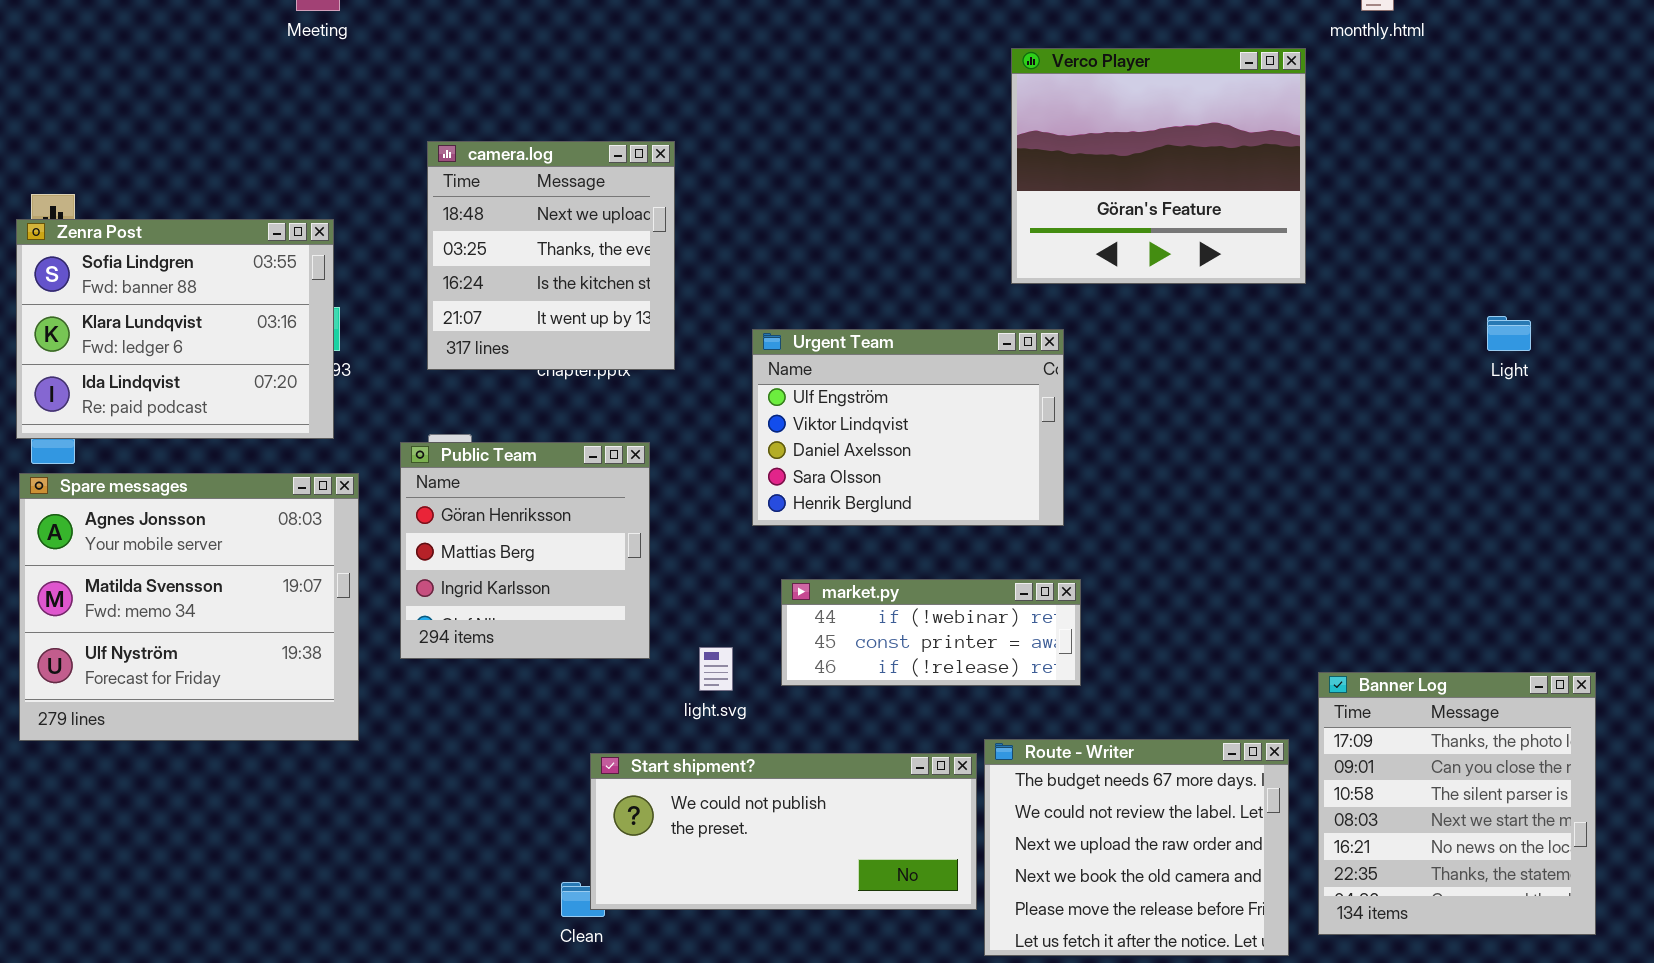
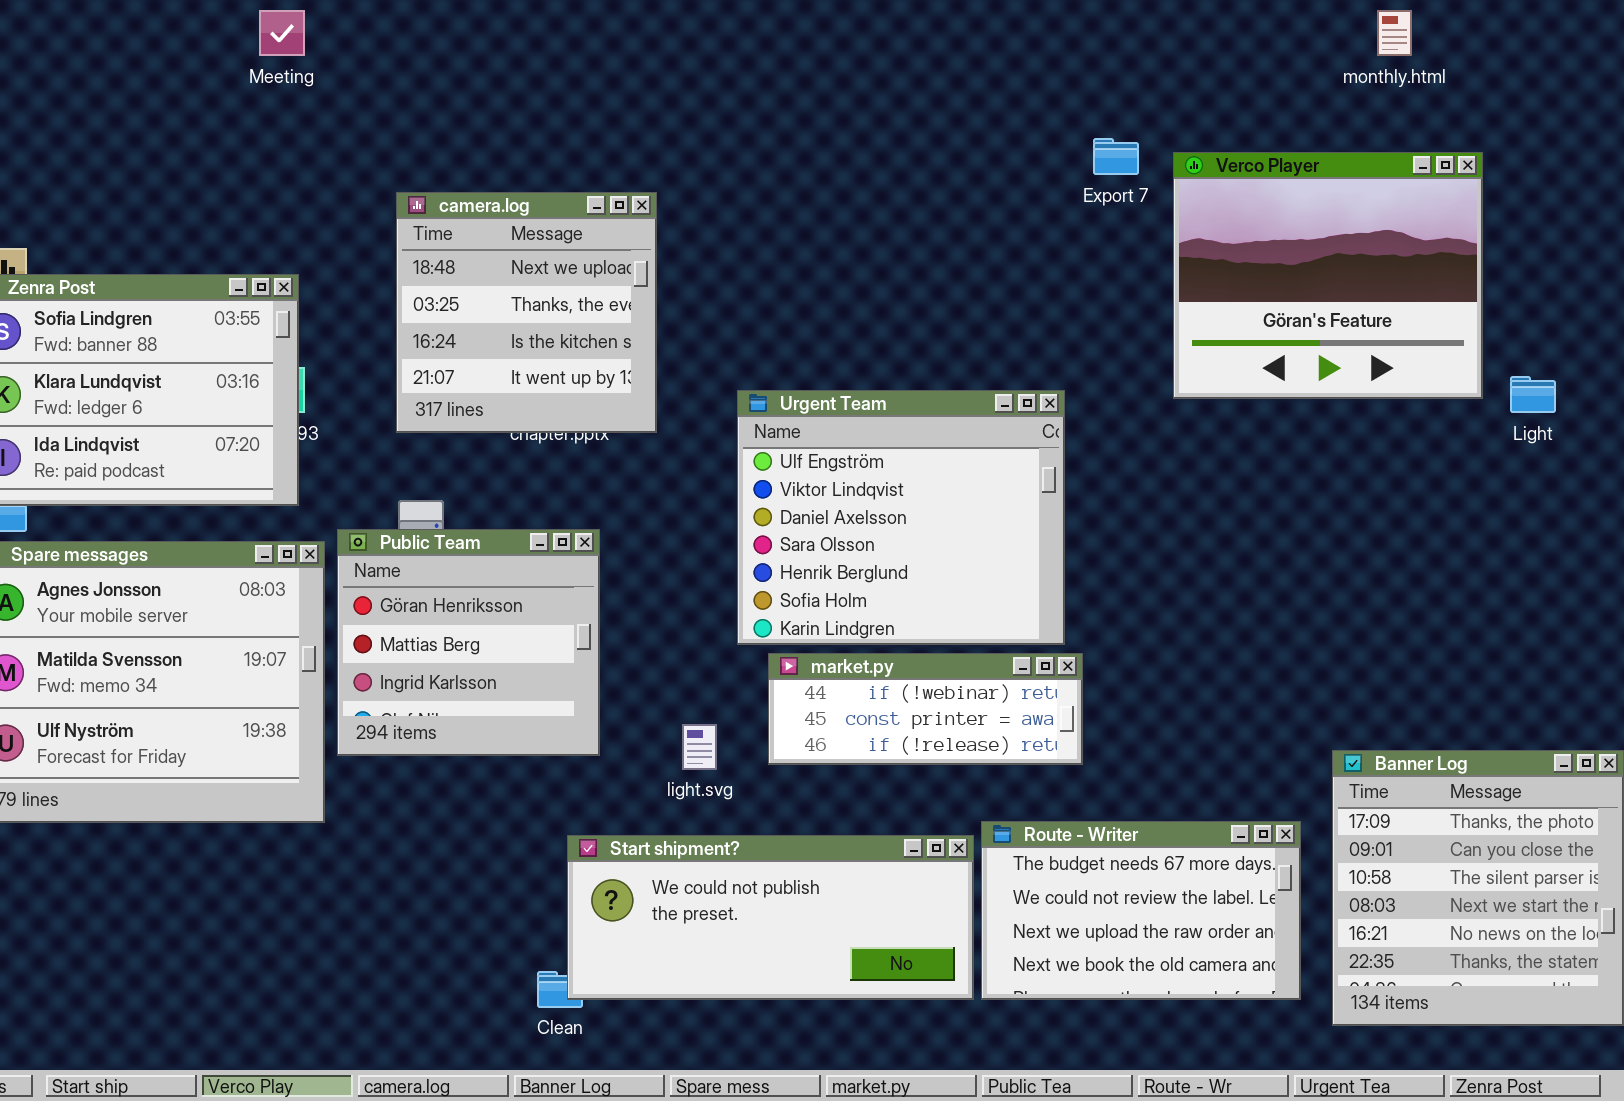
Verco Player: [1011,48,1306,284] -> [1173,152,1483,399], moved
Urgent Team: [752,329,1064,526] -> [737,390,1065,645], resized
Public Team: [400,442,650,659] -> [337,529,600,756], moved
Route - Writer: [984,739,1289,956] -> [981,821,1301,1000], resized

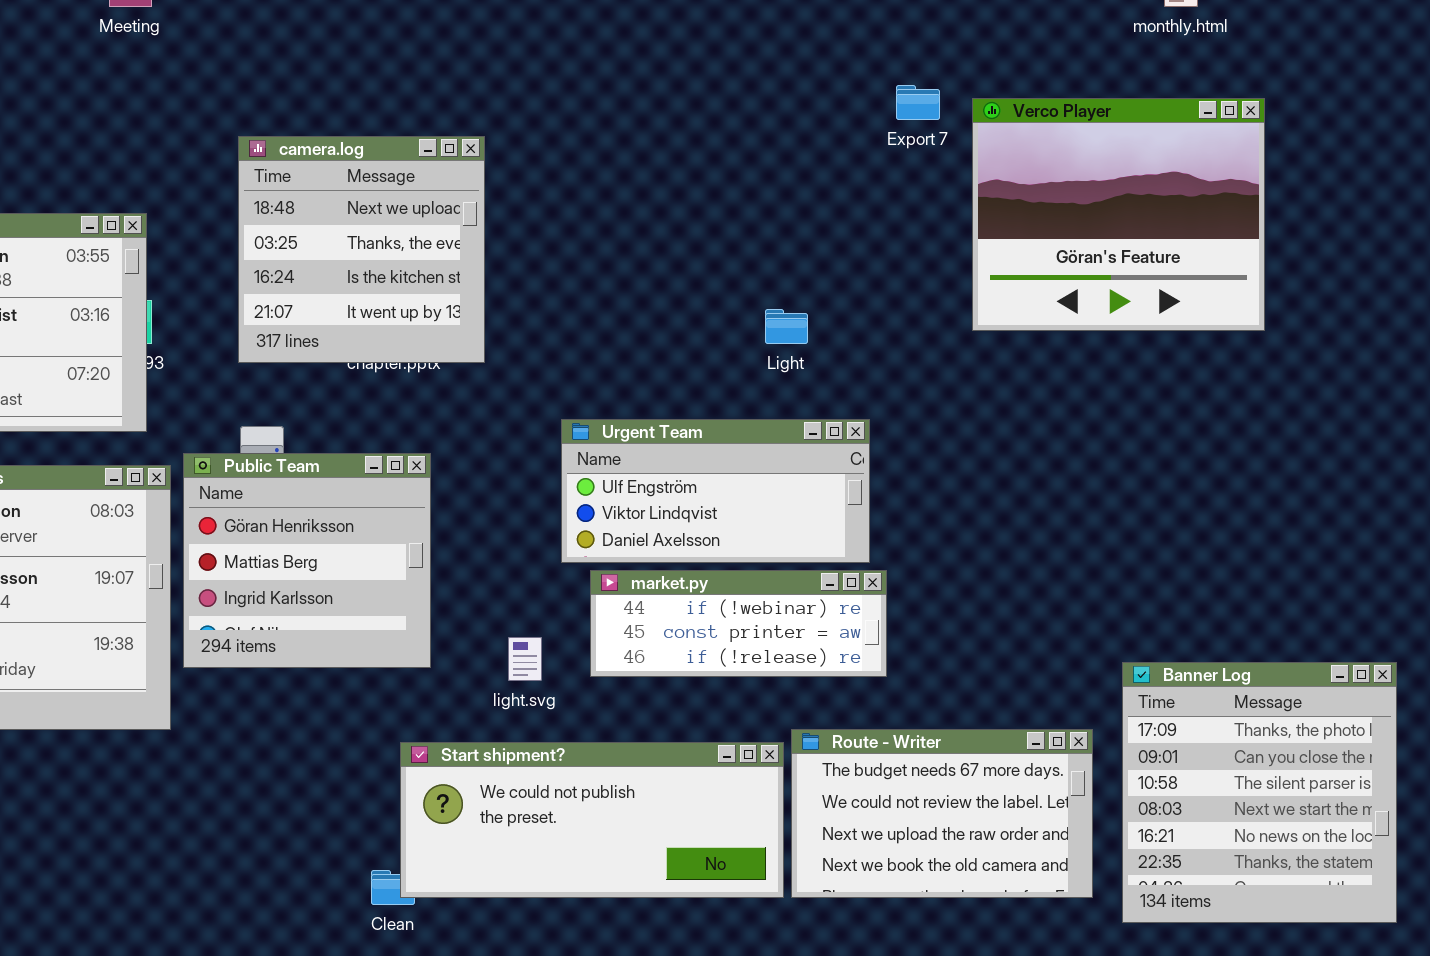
Light: [1510,376,1556,413] -> [765,309,808,344], moved
Urgent Team: [737,390,1065,645] -> [561,419,870,563], resized

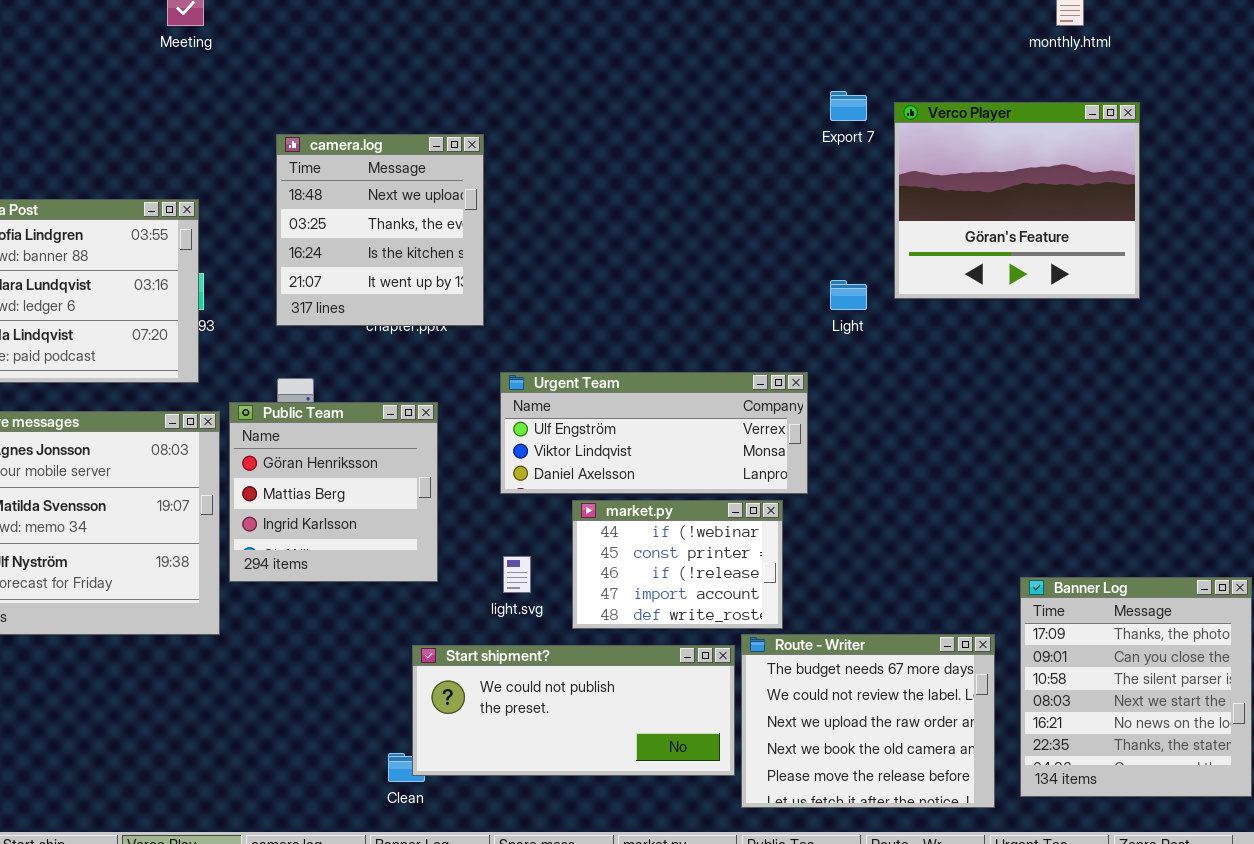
Light: [765,309,808,344] -> [830,280,867,310], moved
Urgent Team: [561,419,870,563] -> [500,372,808,494], resized
market.py: [590,570,887,677] -> [572,500,783,629], resized
Route - Writer: [791,729,1093,898] -> [741,634,995,808], resized

